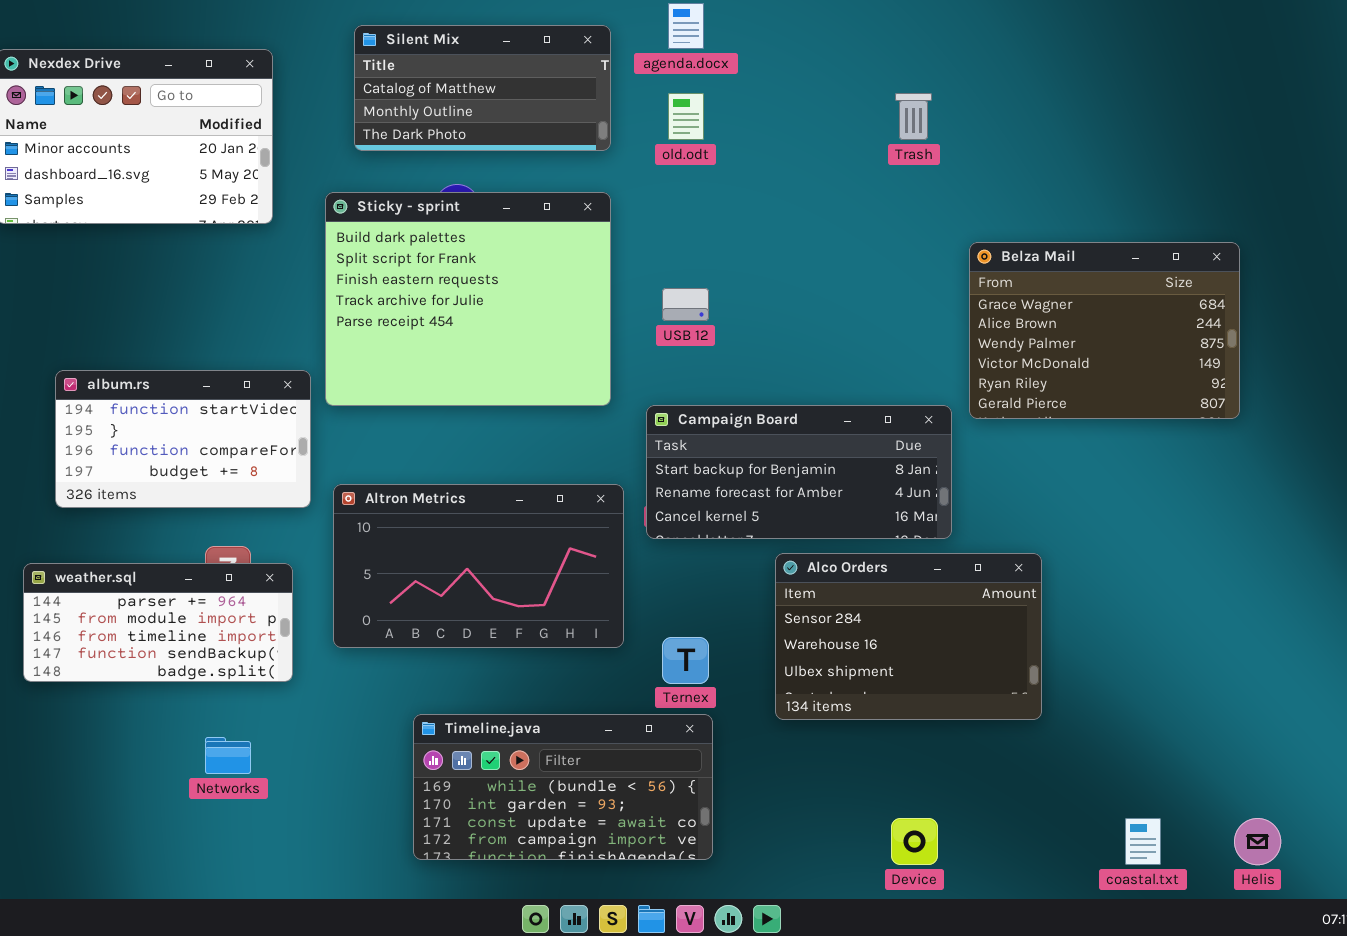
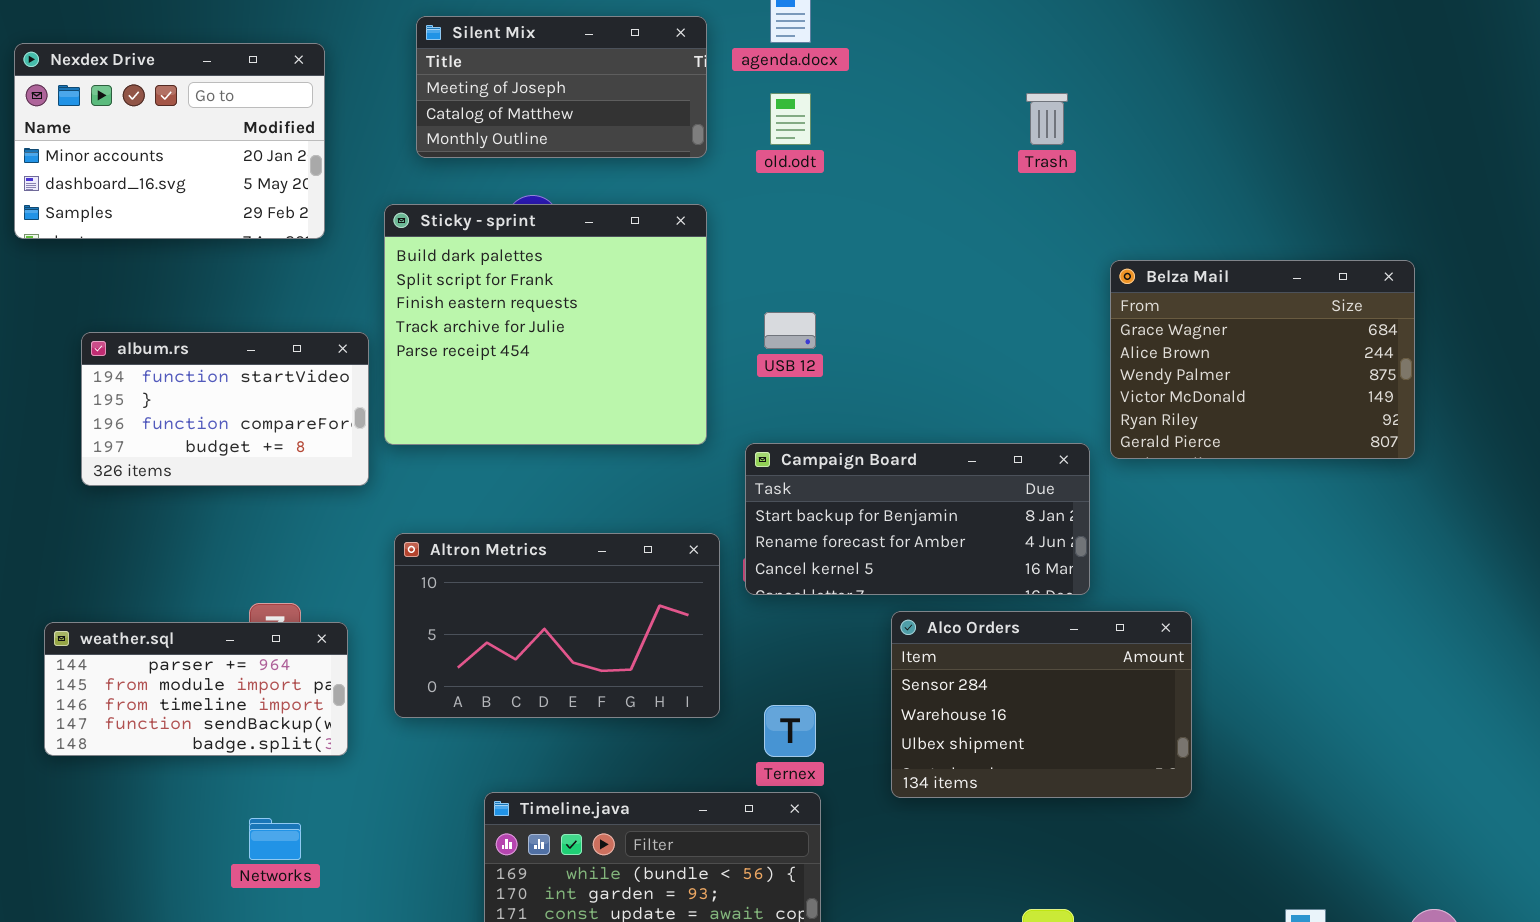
Silent Mix: [354,25,611,151] -> [416,16,707,158], scrolled up 1 row
album.rs: [55,370,311,508] -> [81,332,369,486], moved

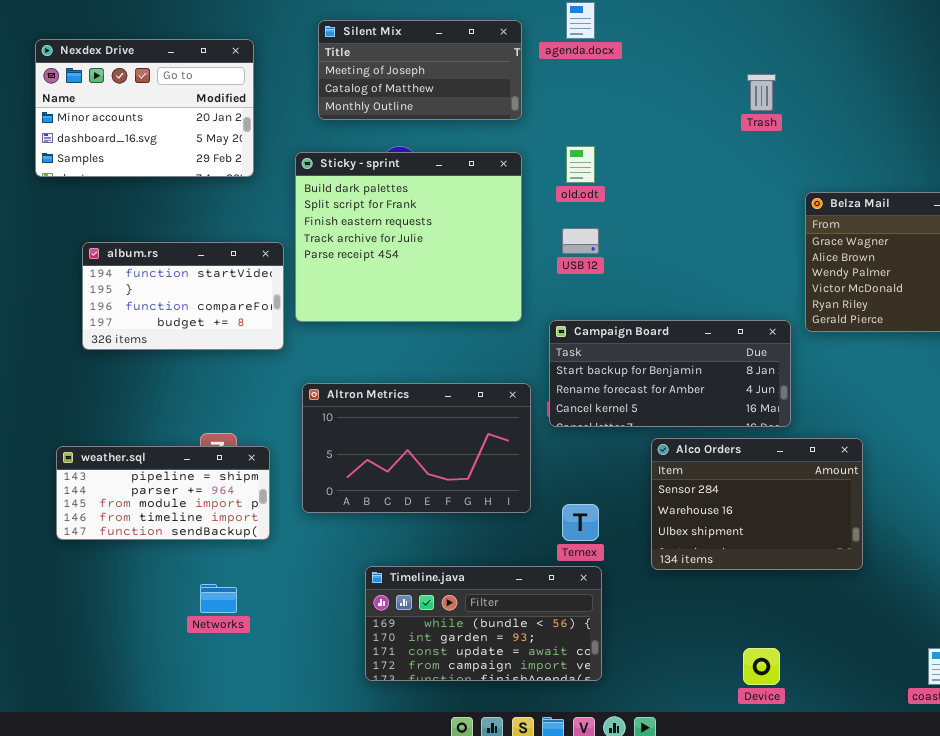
old.odt: [770,93,811,145] -> [566,146,595,183], moved
weather.sql: [44,622,348,756] -> [56,446,270,540], scrolled up 1 row

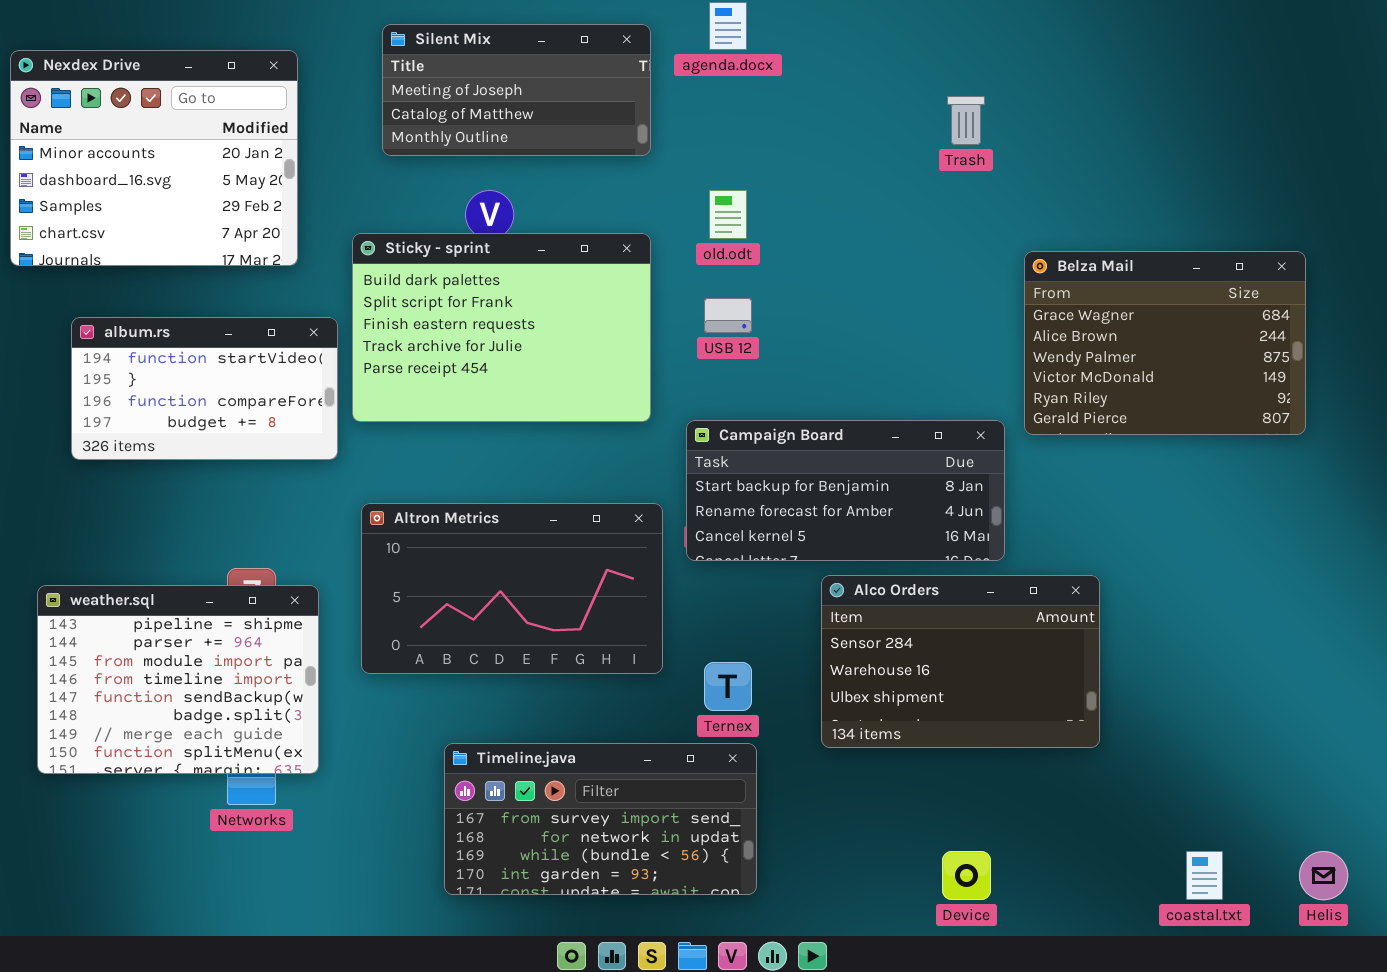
Nexdex Drive: [35,39,254,177] -> [10,50,298,266], resized
Sticky - sprint: [295,152,522,322] -> [352,233,651,422], resized
weather.sql: [56,446,270,540] -> [37,585,319,774], resized
Timeline.java: [365,566,602,681] -> [444,743,757,895], scrolled up 2 rows

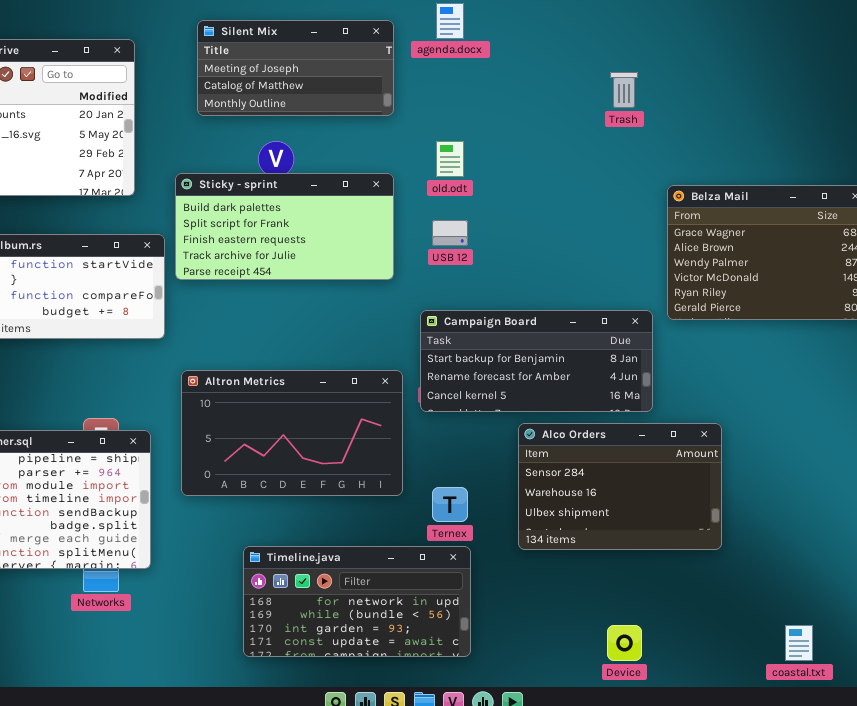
Sticky - sprint: [352,233,651,422] -> [175,173,394,280], resized
Timeline.java: [444,743,757,895] -> [243,546,471,657], scrolled down 1 row

